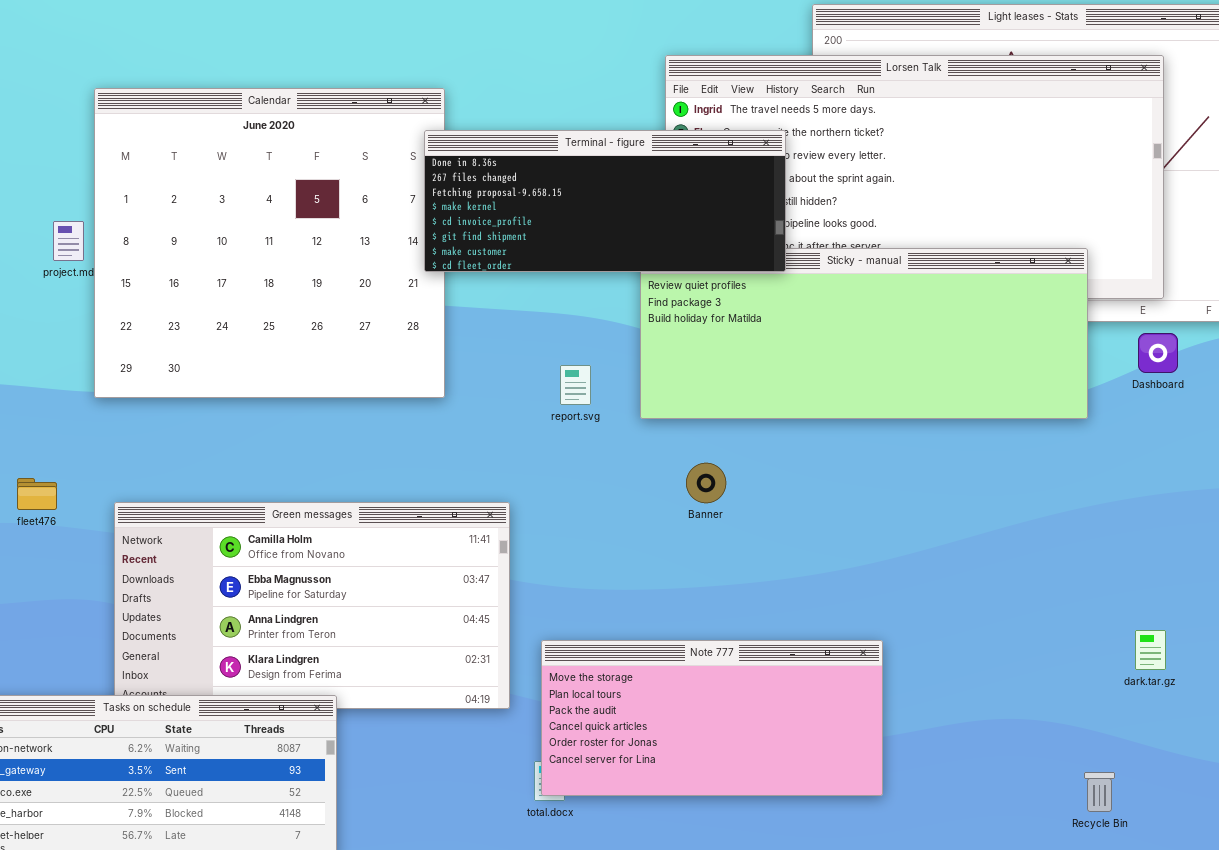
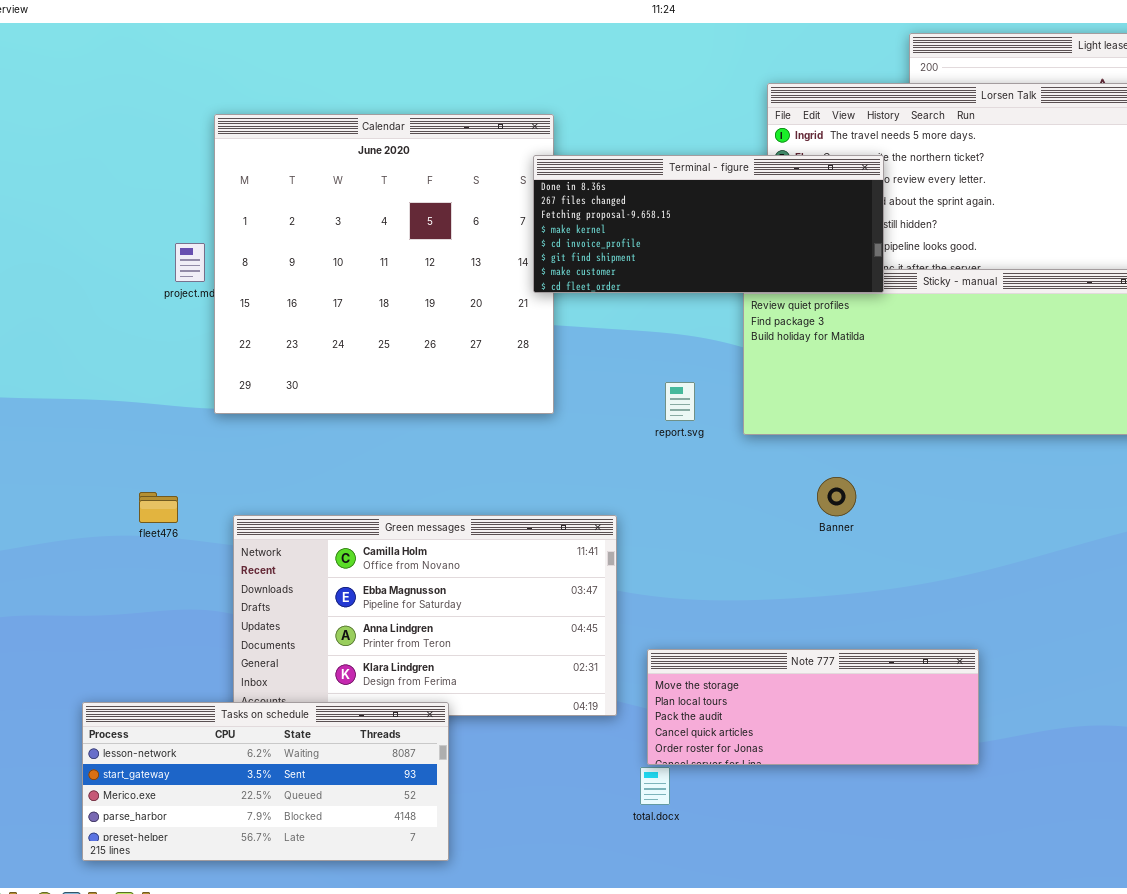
Banner: [686,463,726,503] -> [817,477,856,516], moved
Note 777: [541,640,883,796] -> [647,649,979,765], resized

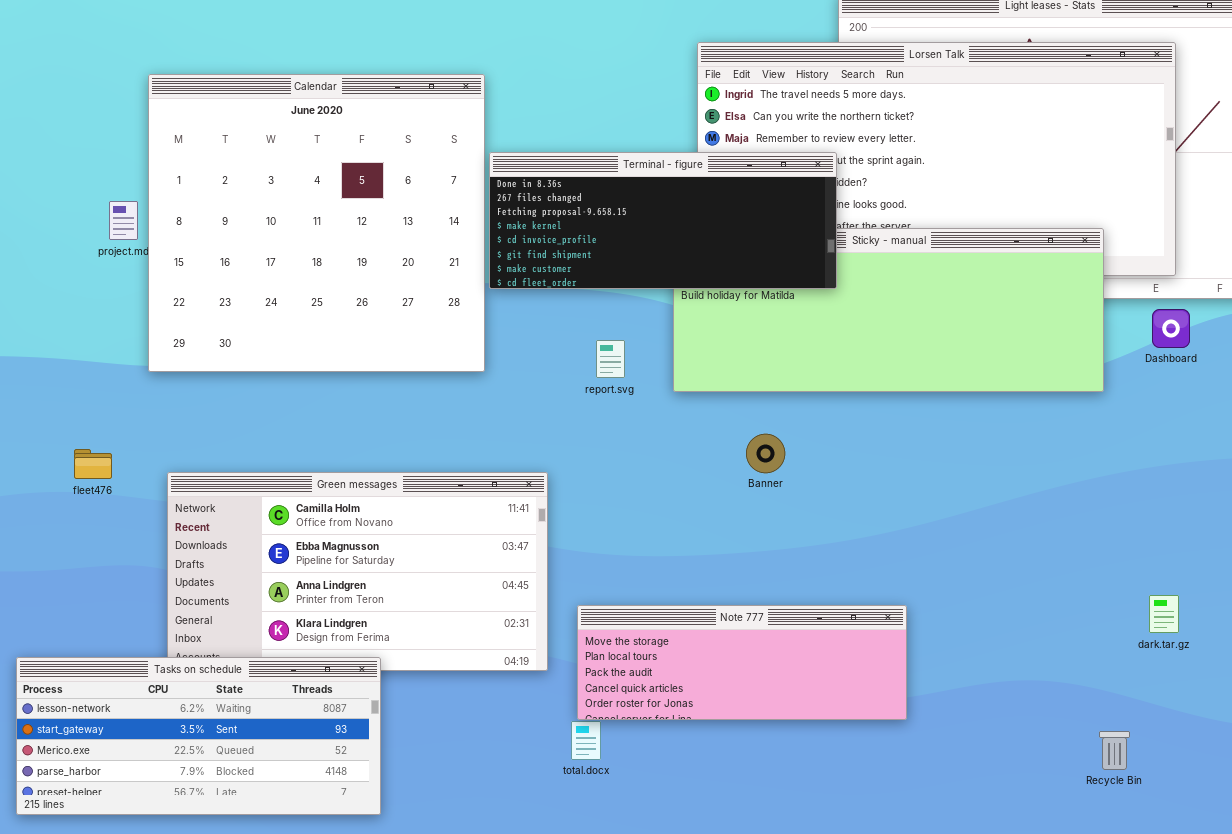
Terminal - figure: [533,155,884,293] -> [489,152,837,289], moved

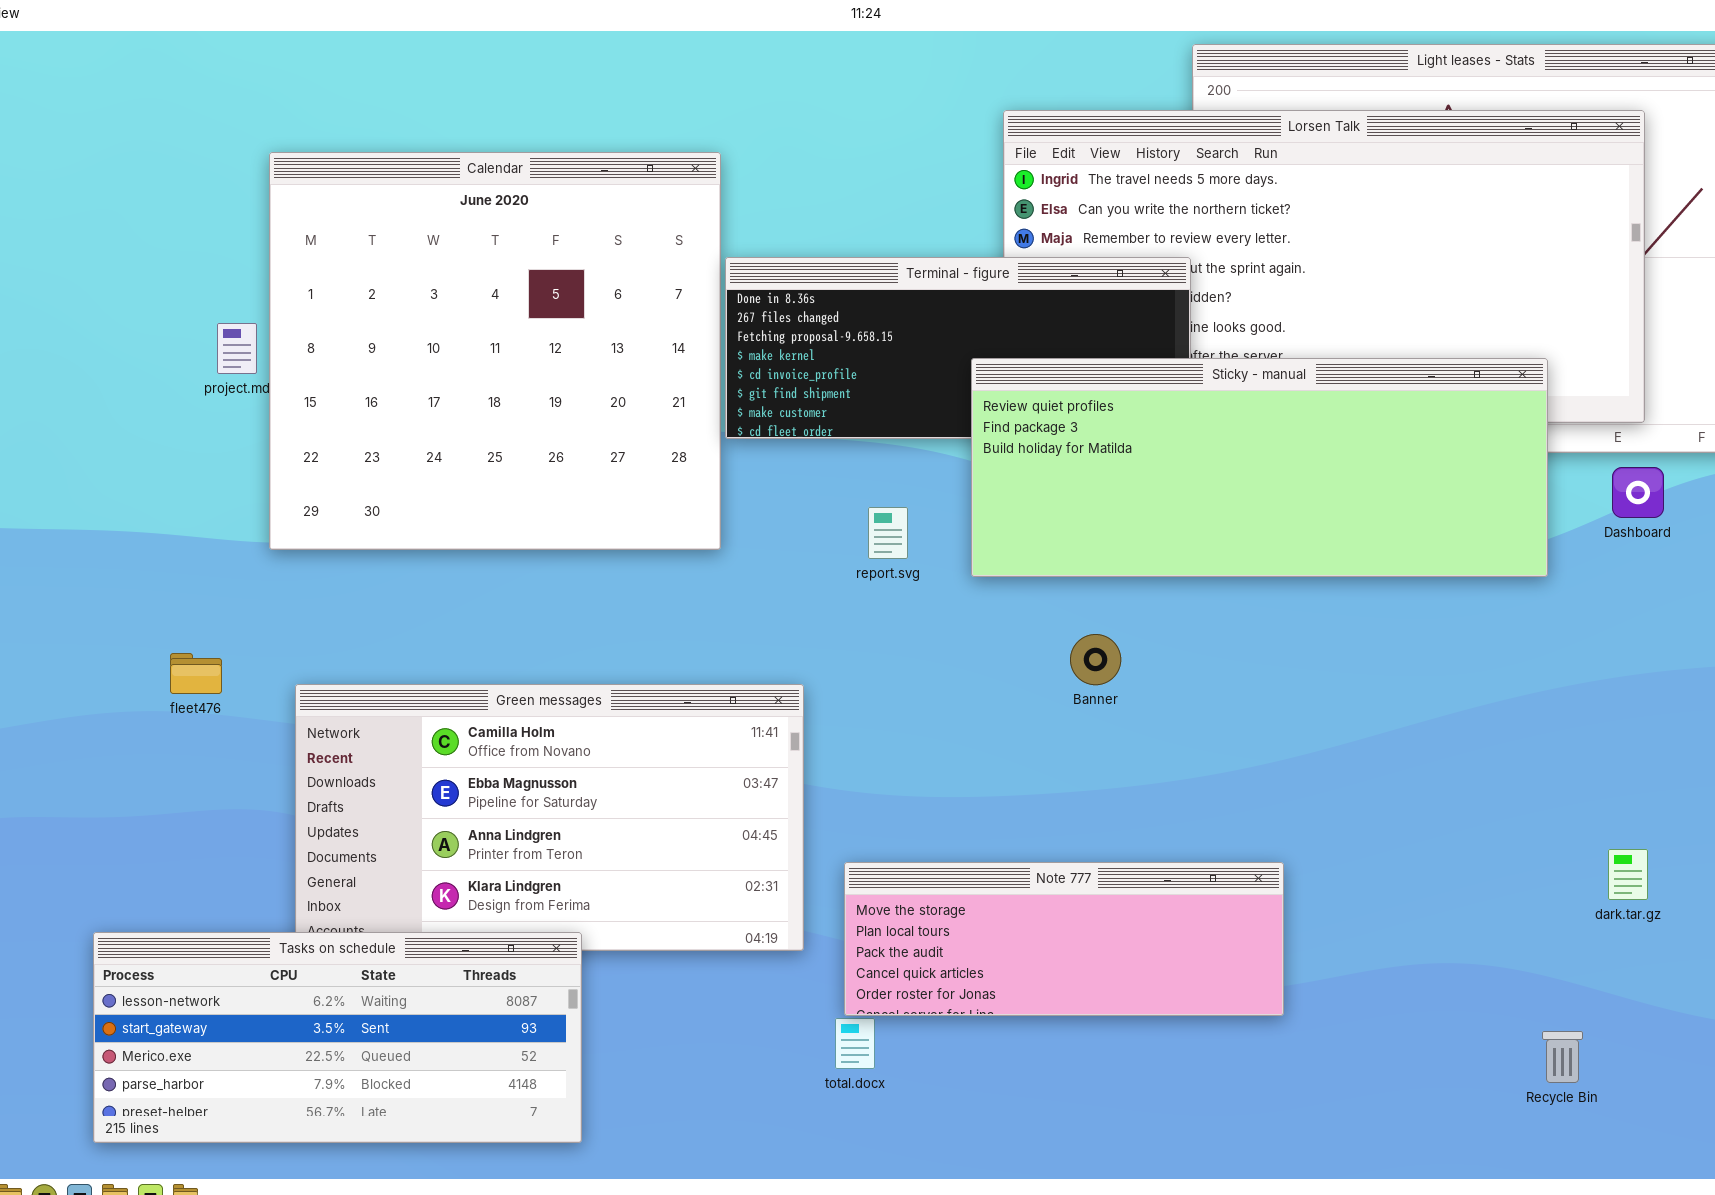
Sticky - manual: [673,228,1104,392] -> [971,358,1548,577], raised

